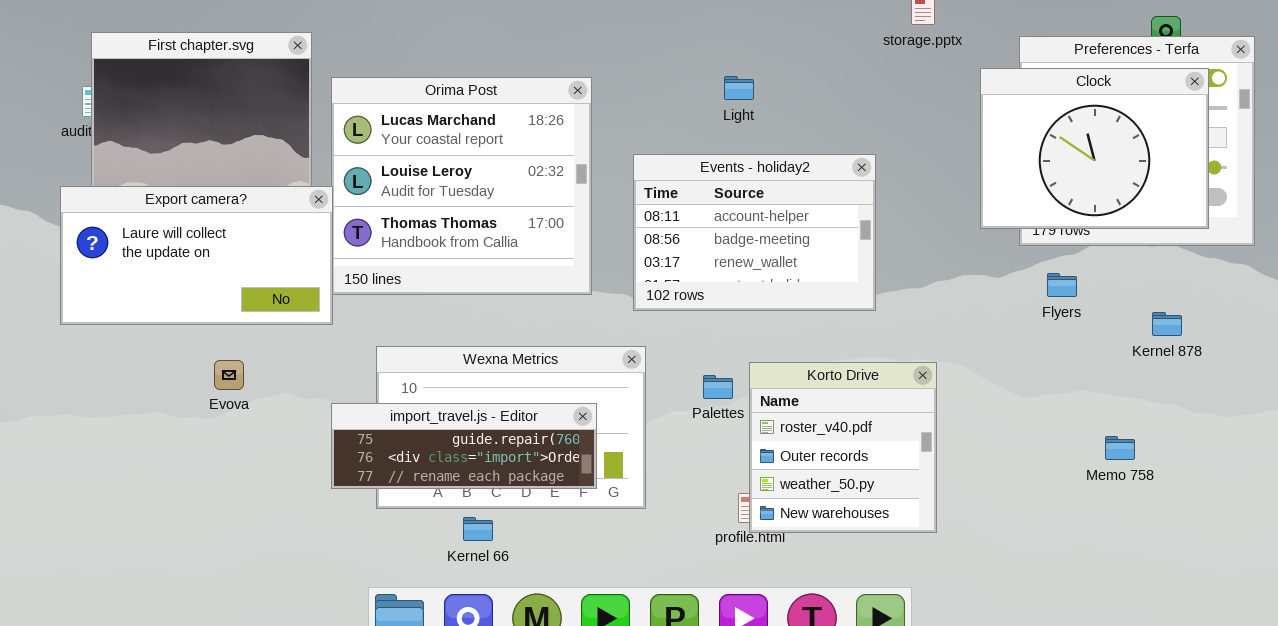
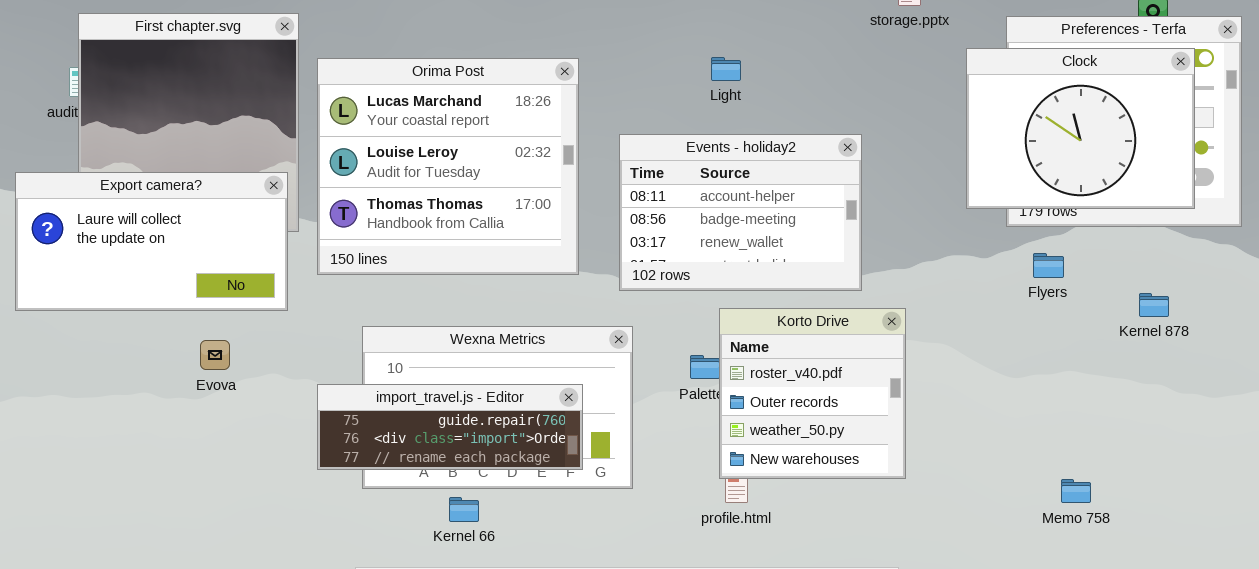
Export camera?: [60,186,333,325] -> [15,172,288,311], moved
Korto Drive: [749,362,937,533] -> [719,308,906,479], moved
Memo 758: [1105,436,1135,460] -> [1061,479,1091,503], moved

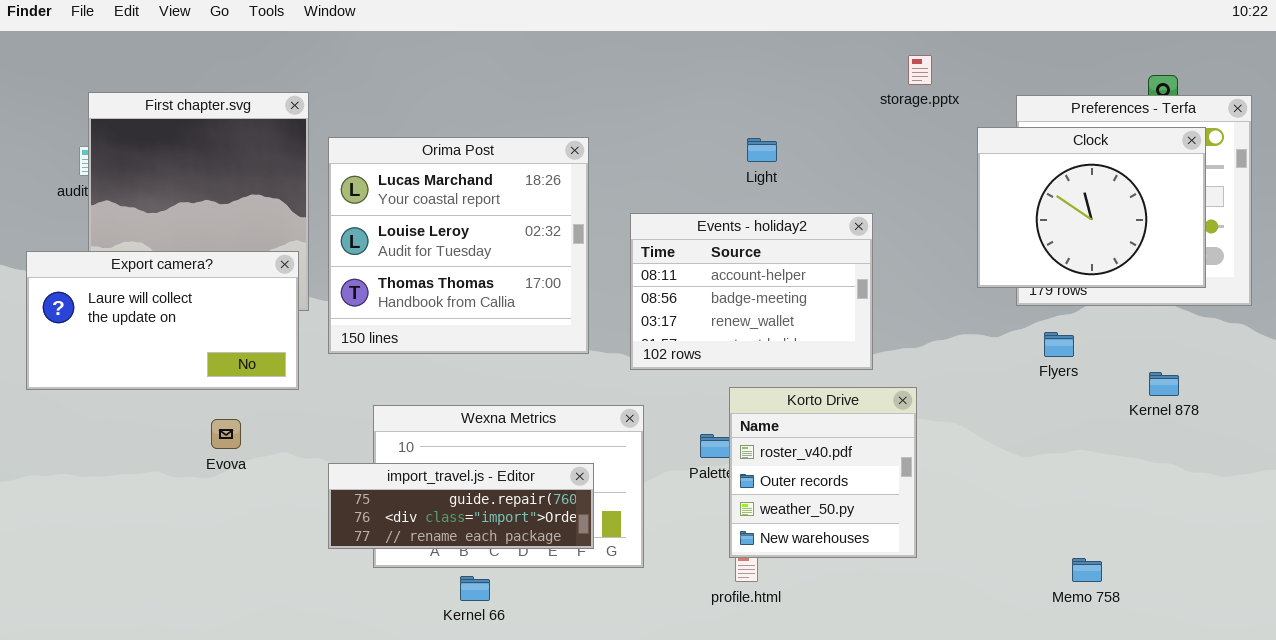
Light: [711,57,741,81] -> [747,138,777,162], moved

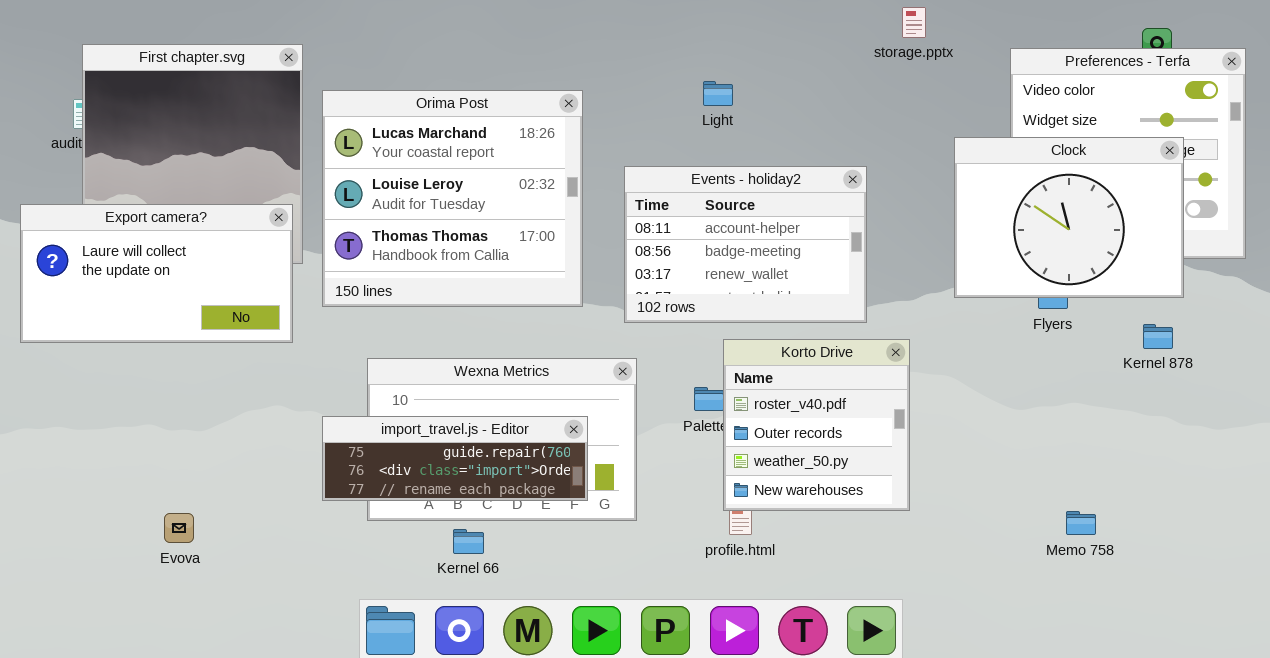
Clock: [977,127,1206,288] -> [954,137,1184,298], moved
Light: [747,138,777,162] -> [703,81,733,106], moved
Evova: [211,419,241,449] -> [164,513,194,543], moved

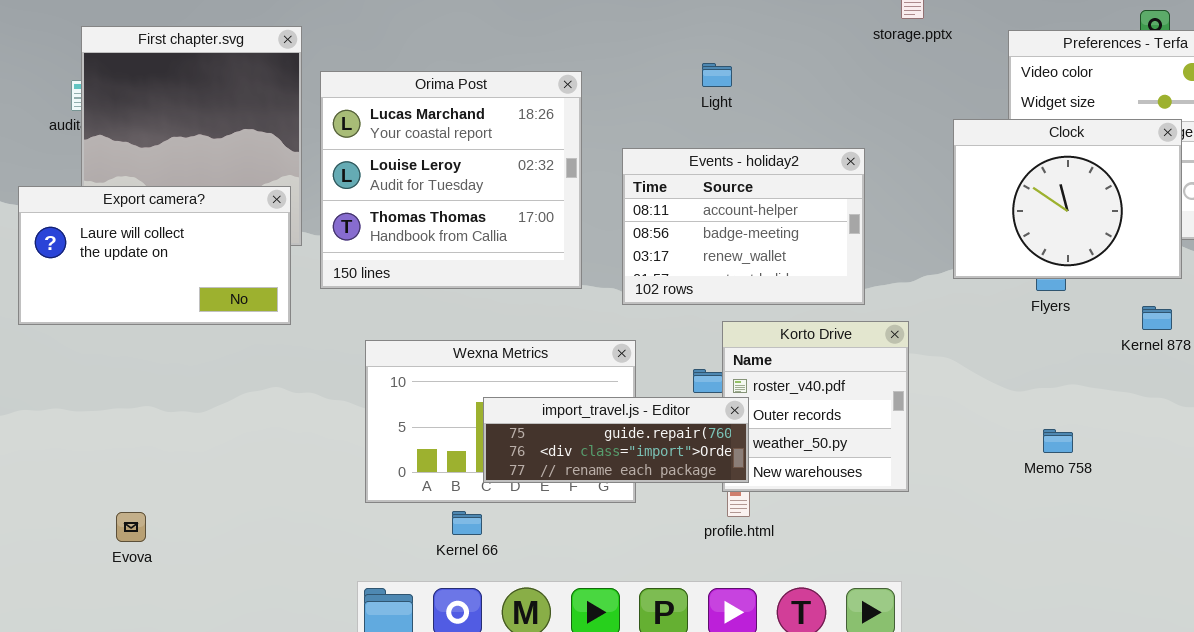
import_travel.js - Editor: [322,416,588,501] -> [483,397,749,483], moved
Memo 758: [1066,511,1096,535] -> [1043,429,1073,453], moved
Evova: [164,513,194,543] -> [116,512,146,542], moved

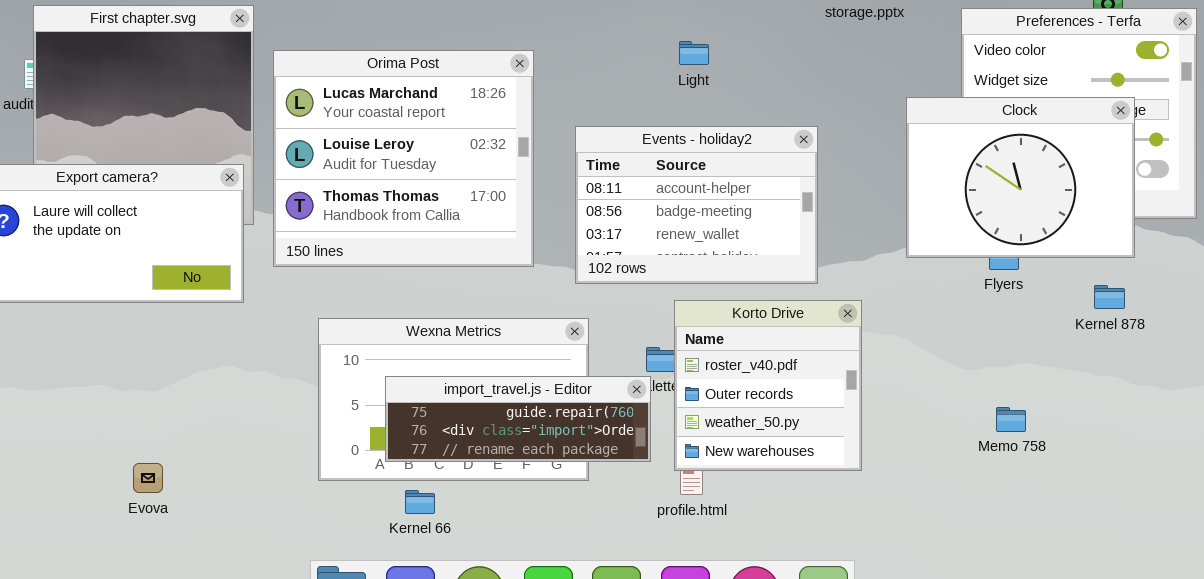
Light: [702,63,732,87] -> [679,41,709,65], moved
import_travel.js - Editor: [483,397,749,483] -> [385,376,651,462], moved
Evova: [116,512,146,542] -> [133,463,163,493], moved

